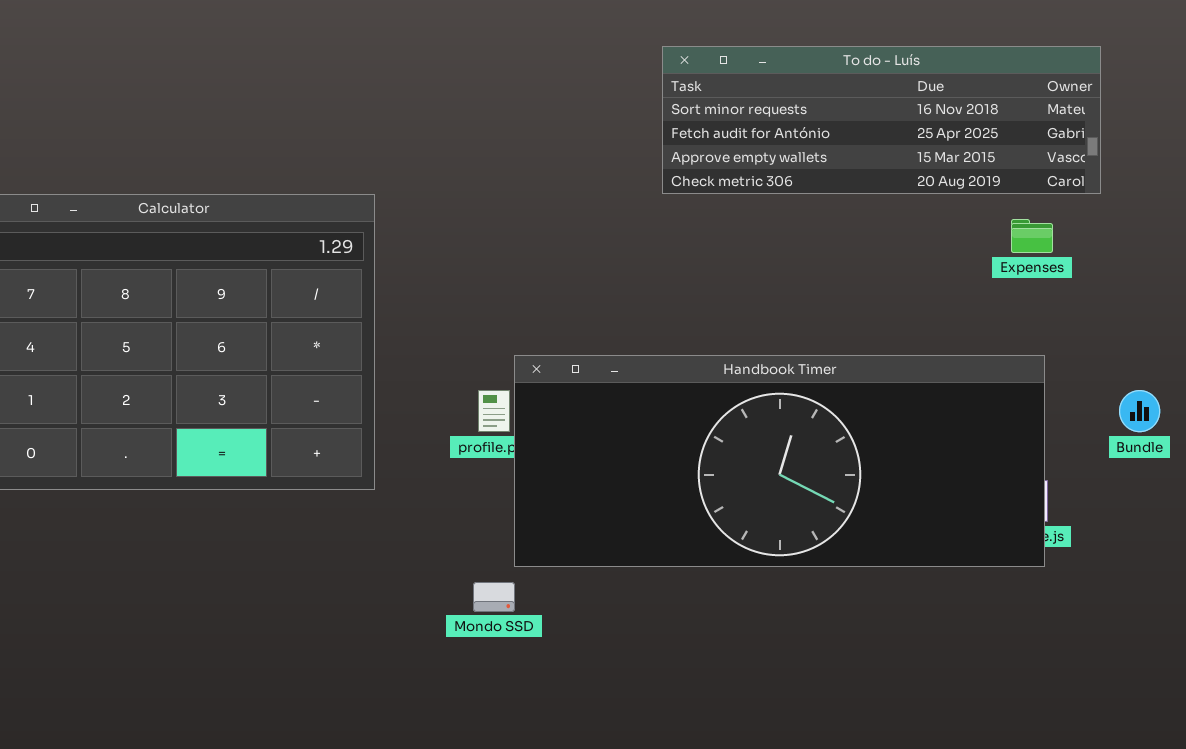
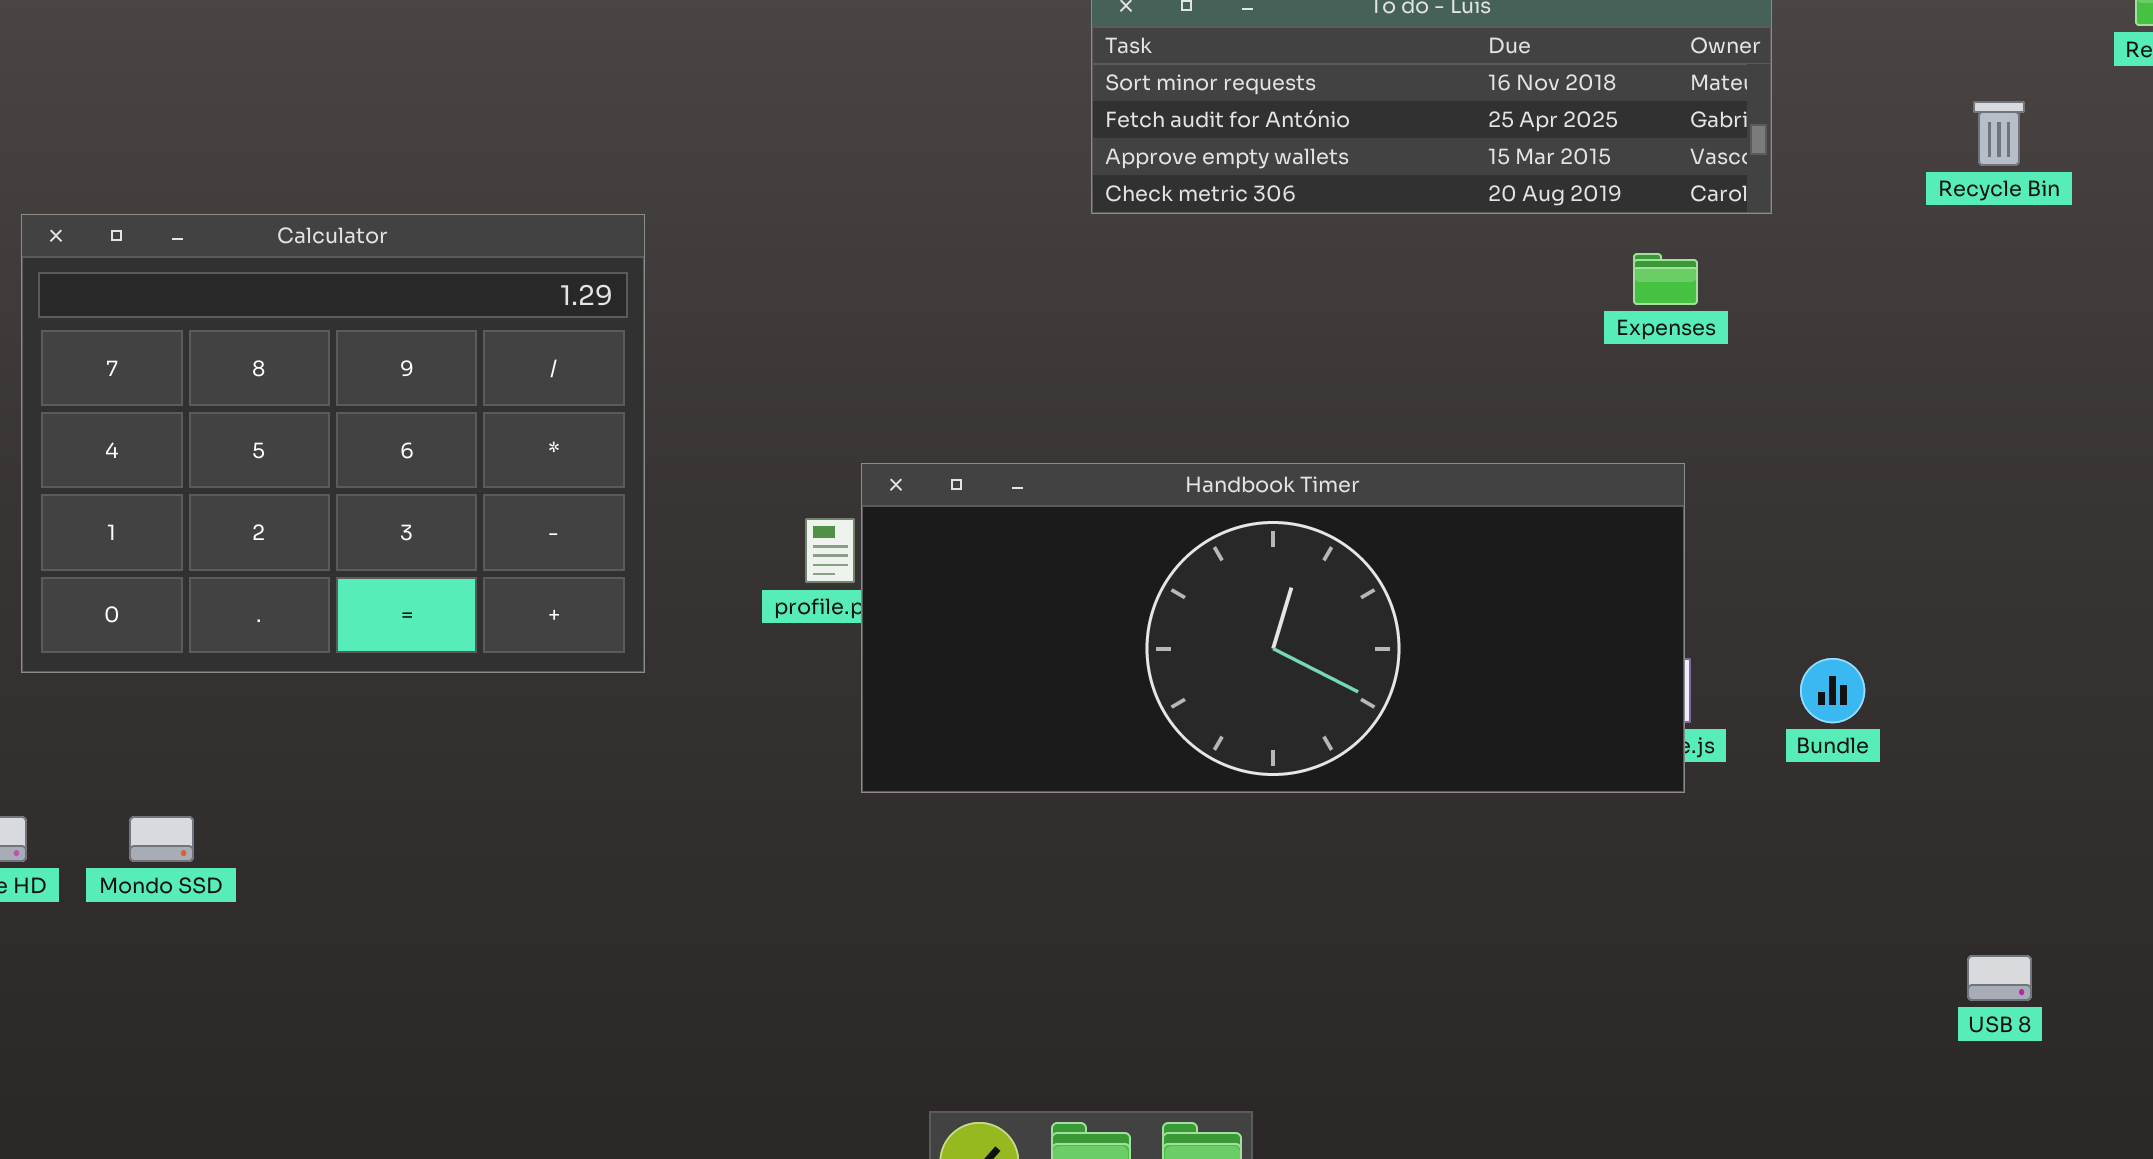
Bundle: [1119,390,1160,432] -> [1800,658,1865,723], moved
Mondo SSD: [473,582,515,612] -> [129,816,194,862], moved

